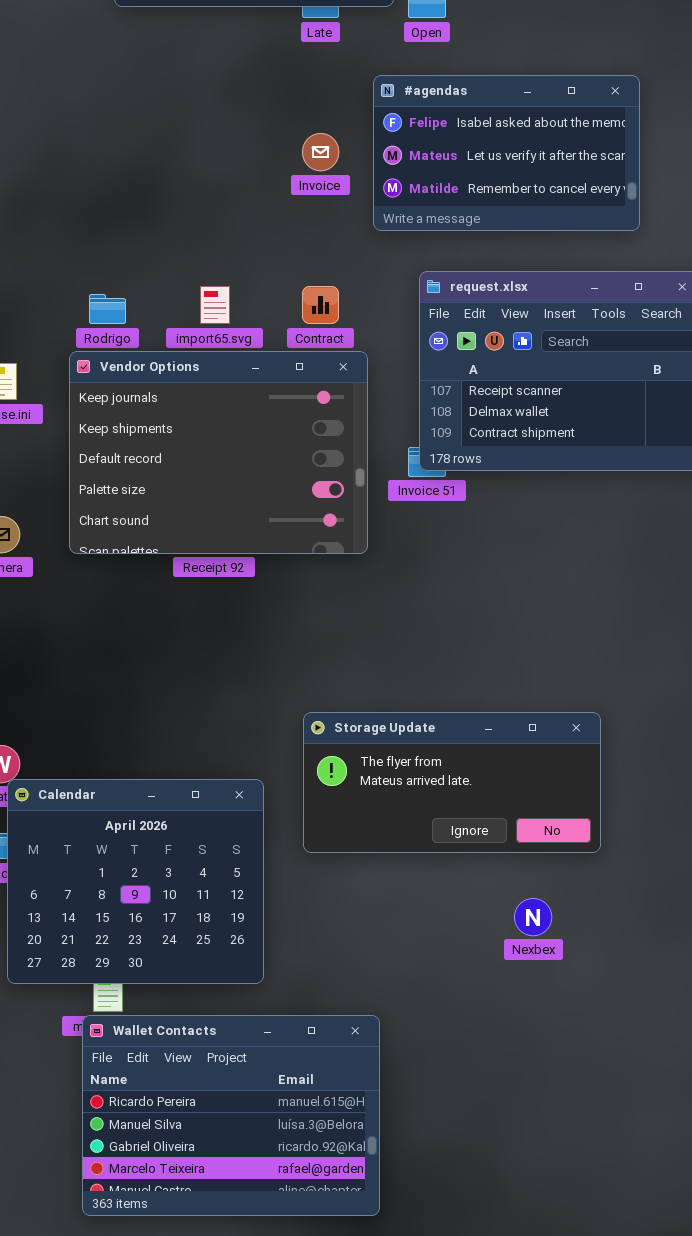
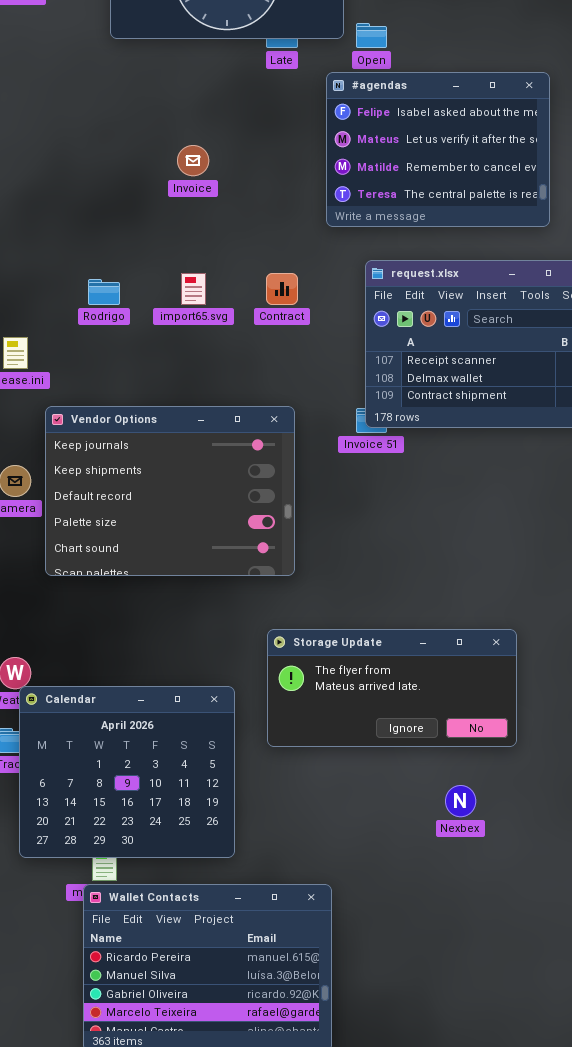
#agendas: [373,75,640,231] -> [326,72,550,227], resized
Invoice: [302,133,339,171] -> [177,145,209,176], moved
Vendor Options: [69,351,368,554] -> [45,406,295,576], moved

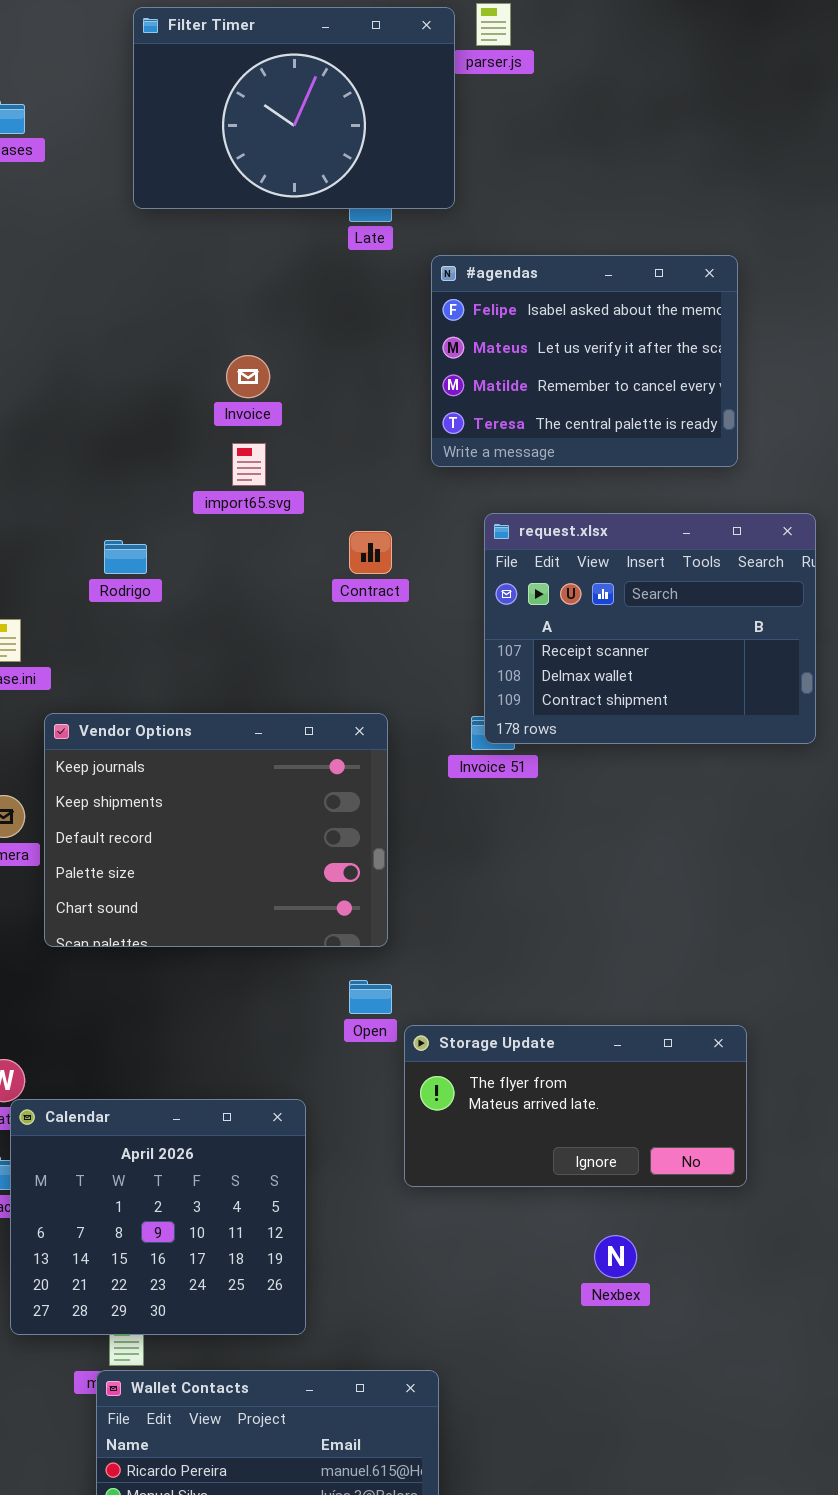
Open: [356,23,387,48] -> [349,980,392,1014], moved
import65.svg: [181,273,206,305] -> [232,443,266,486], moved
Storage Update: [267,629,517,747] -> [404,1025,747,1187], moved

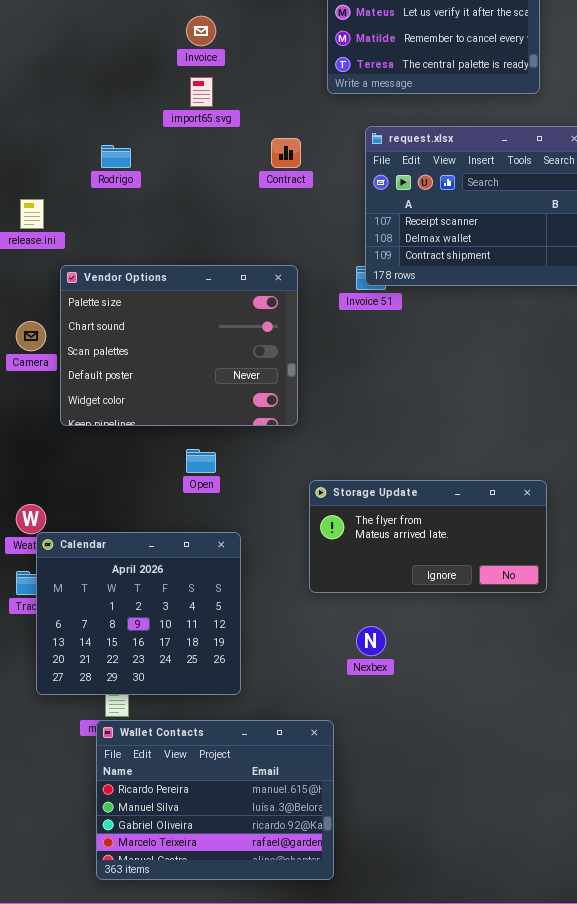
Vendor Options: [44,713,388,947] -> [60,265,298,426], scrolled down 3 rows
Open: [349,980,392,1014] -> [186,449,216,473], moved
Nexbex: [594,1235,637,1278] -> [356,626,386,656], moved

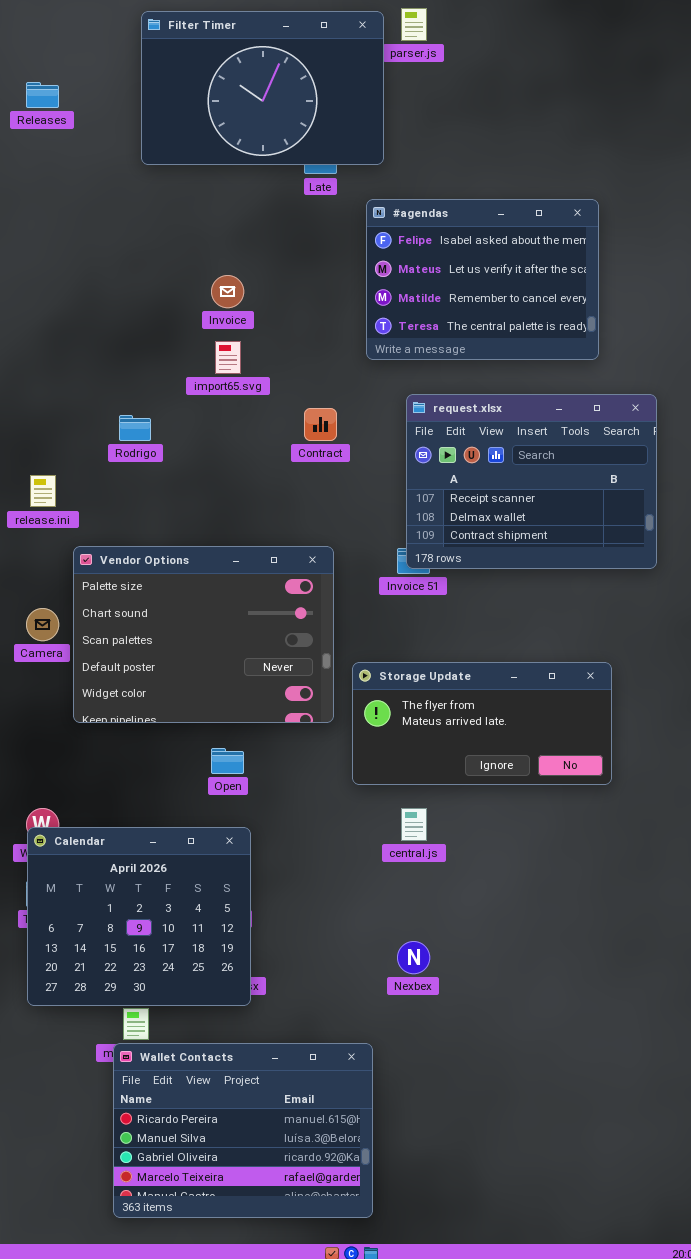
Storage Update: [309,480,547,593] -> [352,662,612,785], moved
Calendar: [36,532,241,695] -> [27,827,251,1006], moved

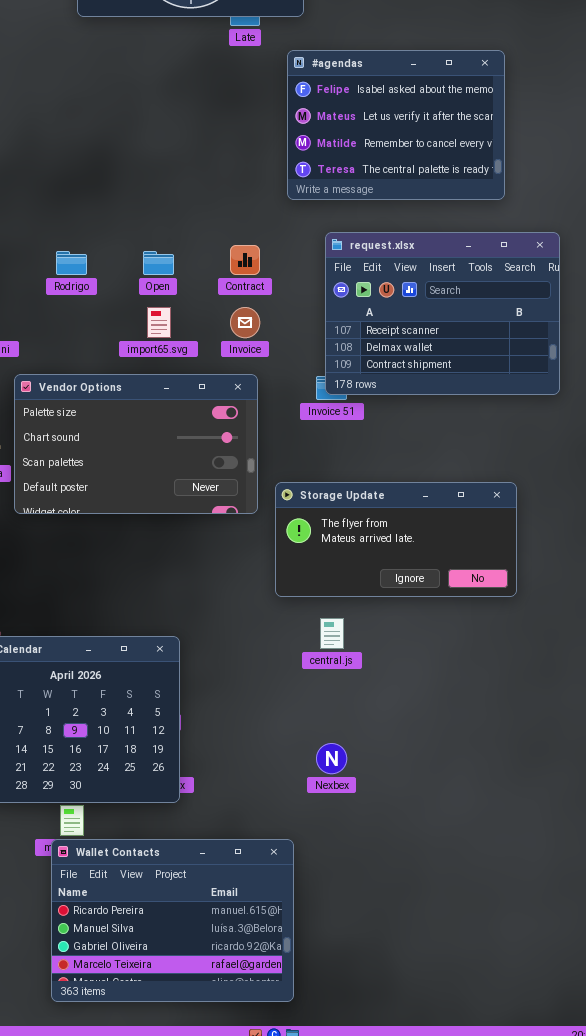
Invoice: [211,275,244,308] -> [230,307,260,338], moved
import65.svg: [215,341,241,374] -> [147,307,171,338], moved
Vendor Options: [73,546,334,723] -> [14,374,258,514], resized
Open: [211,748,244,774] -> [143,251,174,275], moved

